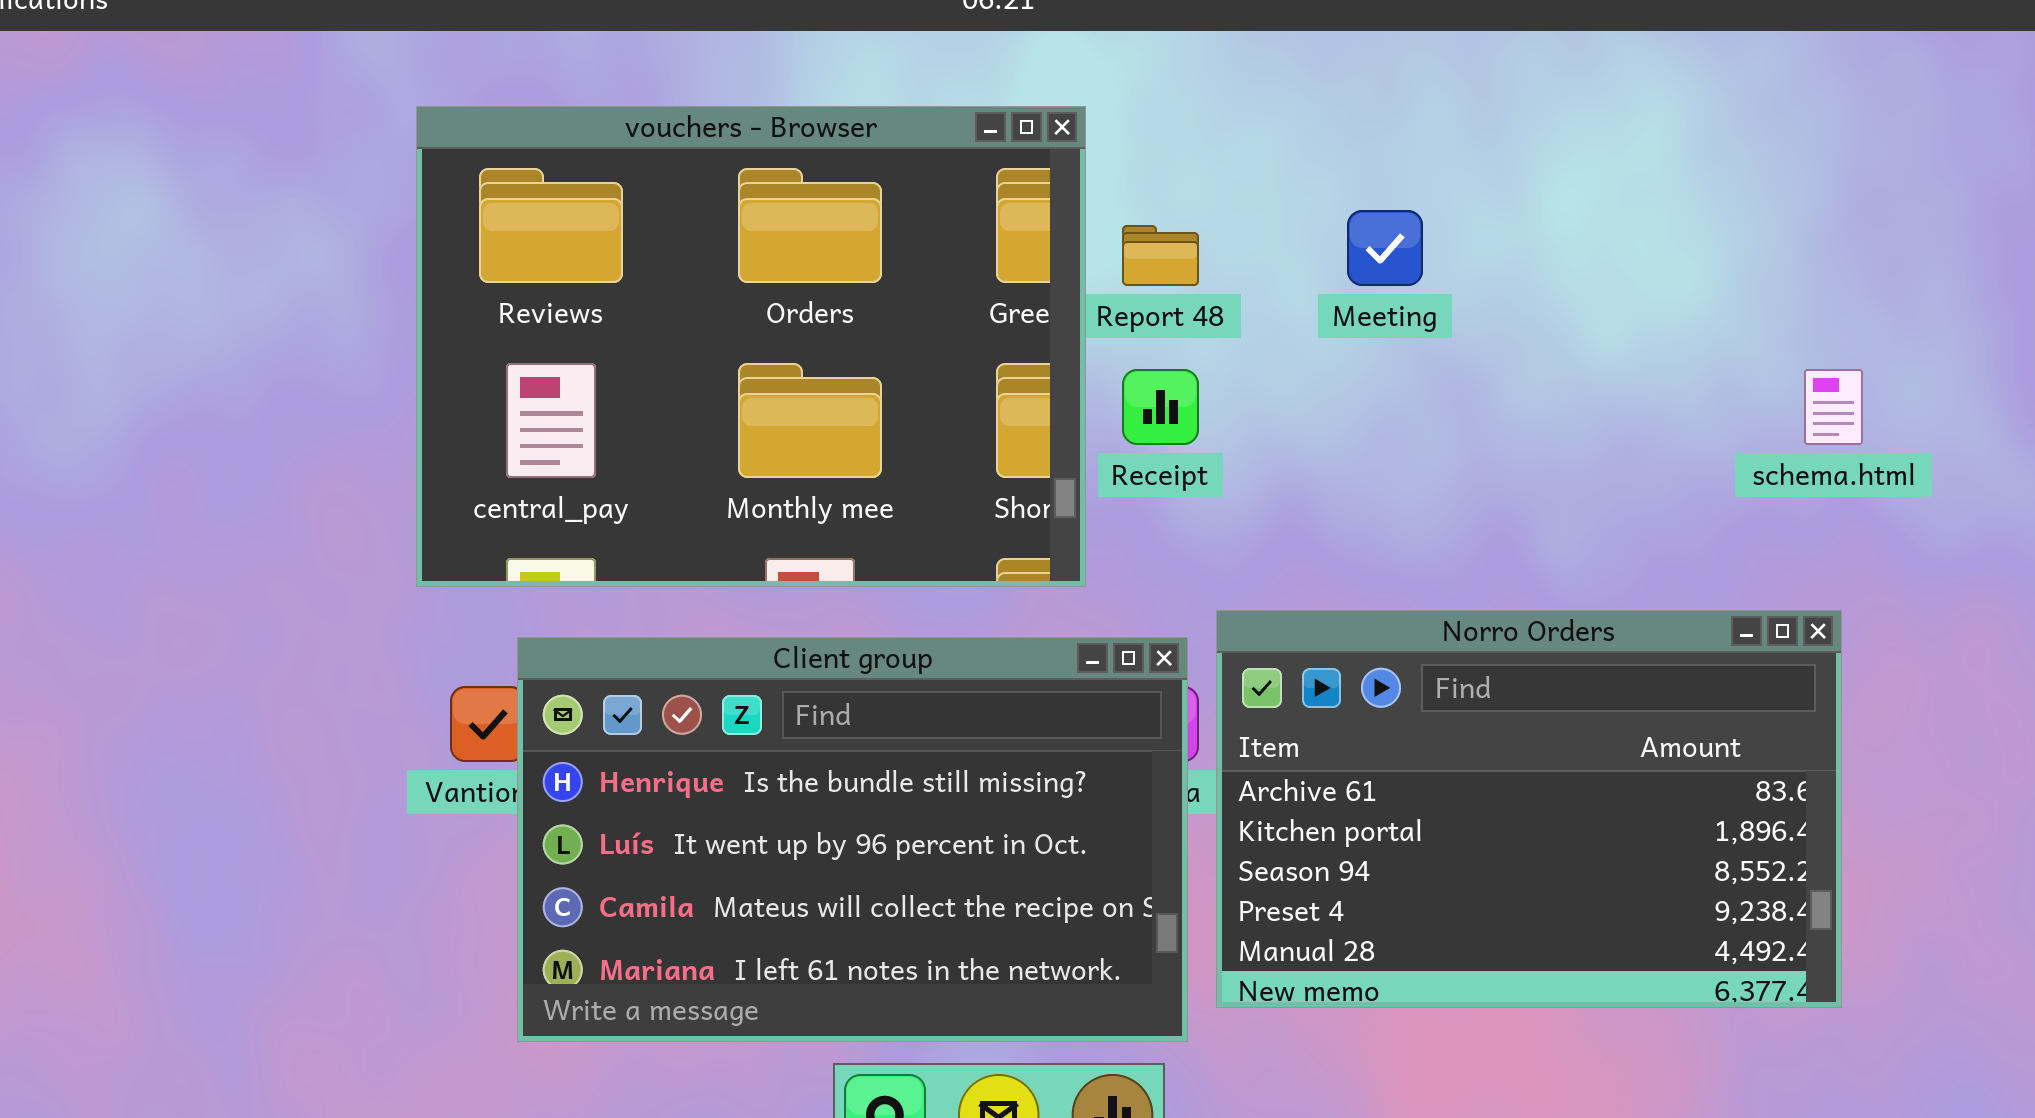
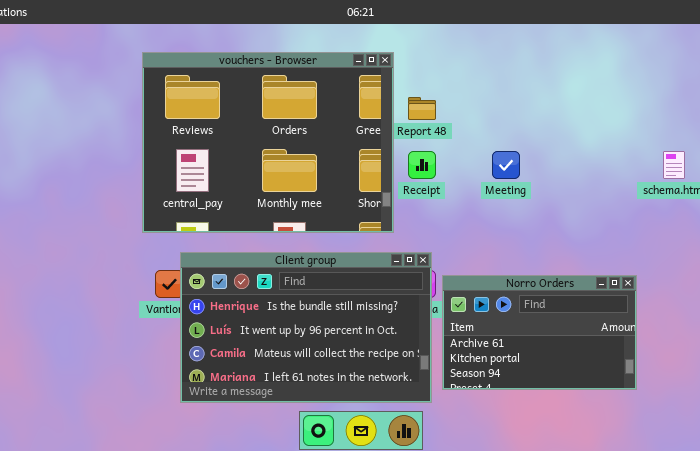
Meeting: [1347,210,1423,286] -> [492,151,520,179], moved
Norro Orders: [1216,610,1842,1008] -> [442,275,637,390], resized

